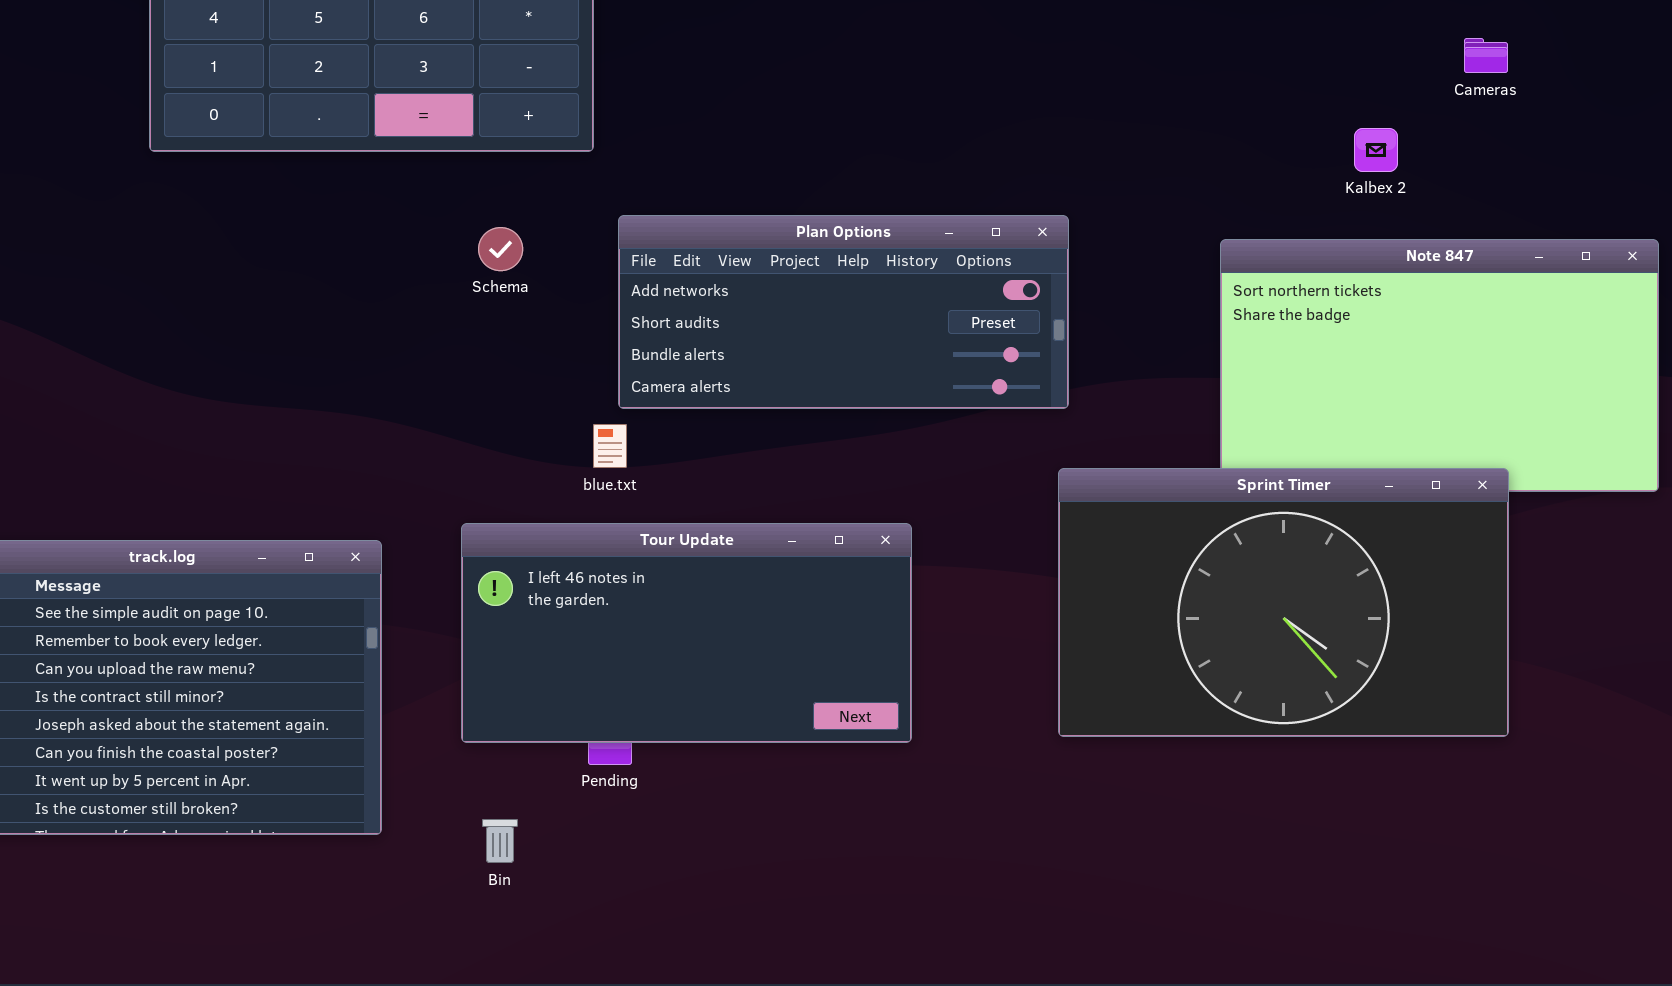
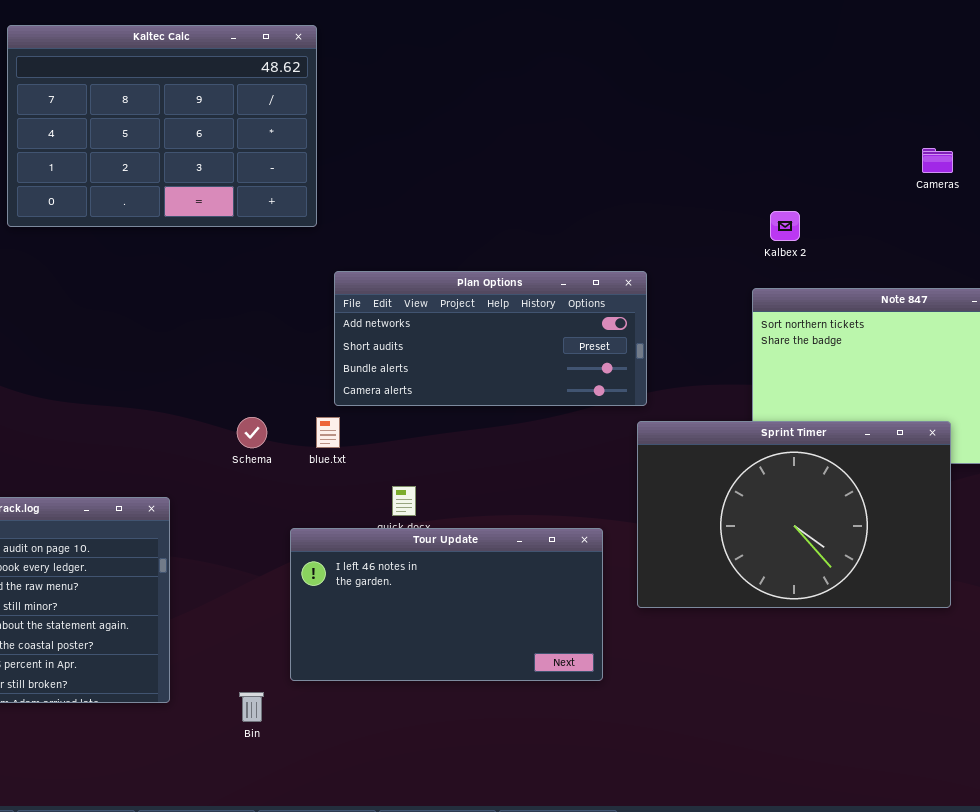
Kalbex 2: [1354,128,1398,172] -> [770,211,800,241], moved
Schema: [478,227,523,271] -> [237,417,267,448], moved
Sprint Timer: [1058,468,1509,737] -> [637,421,951,608], moved
Tour Update: [461,523,912,743] -> [290,528,603,681], moved

